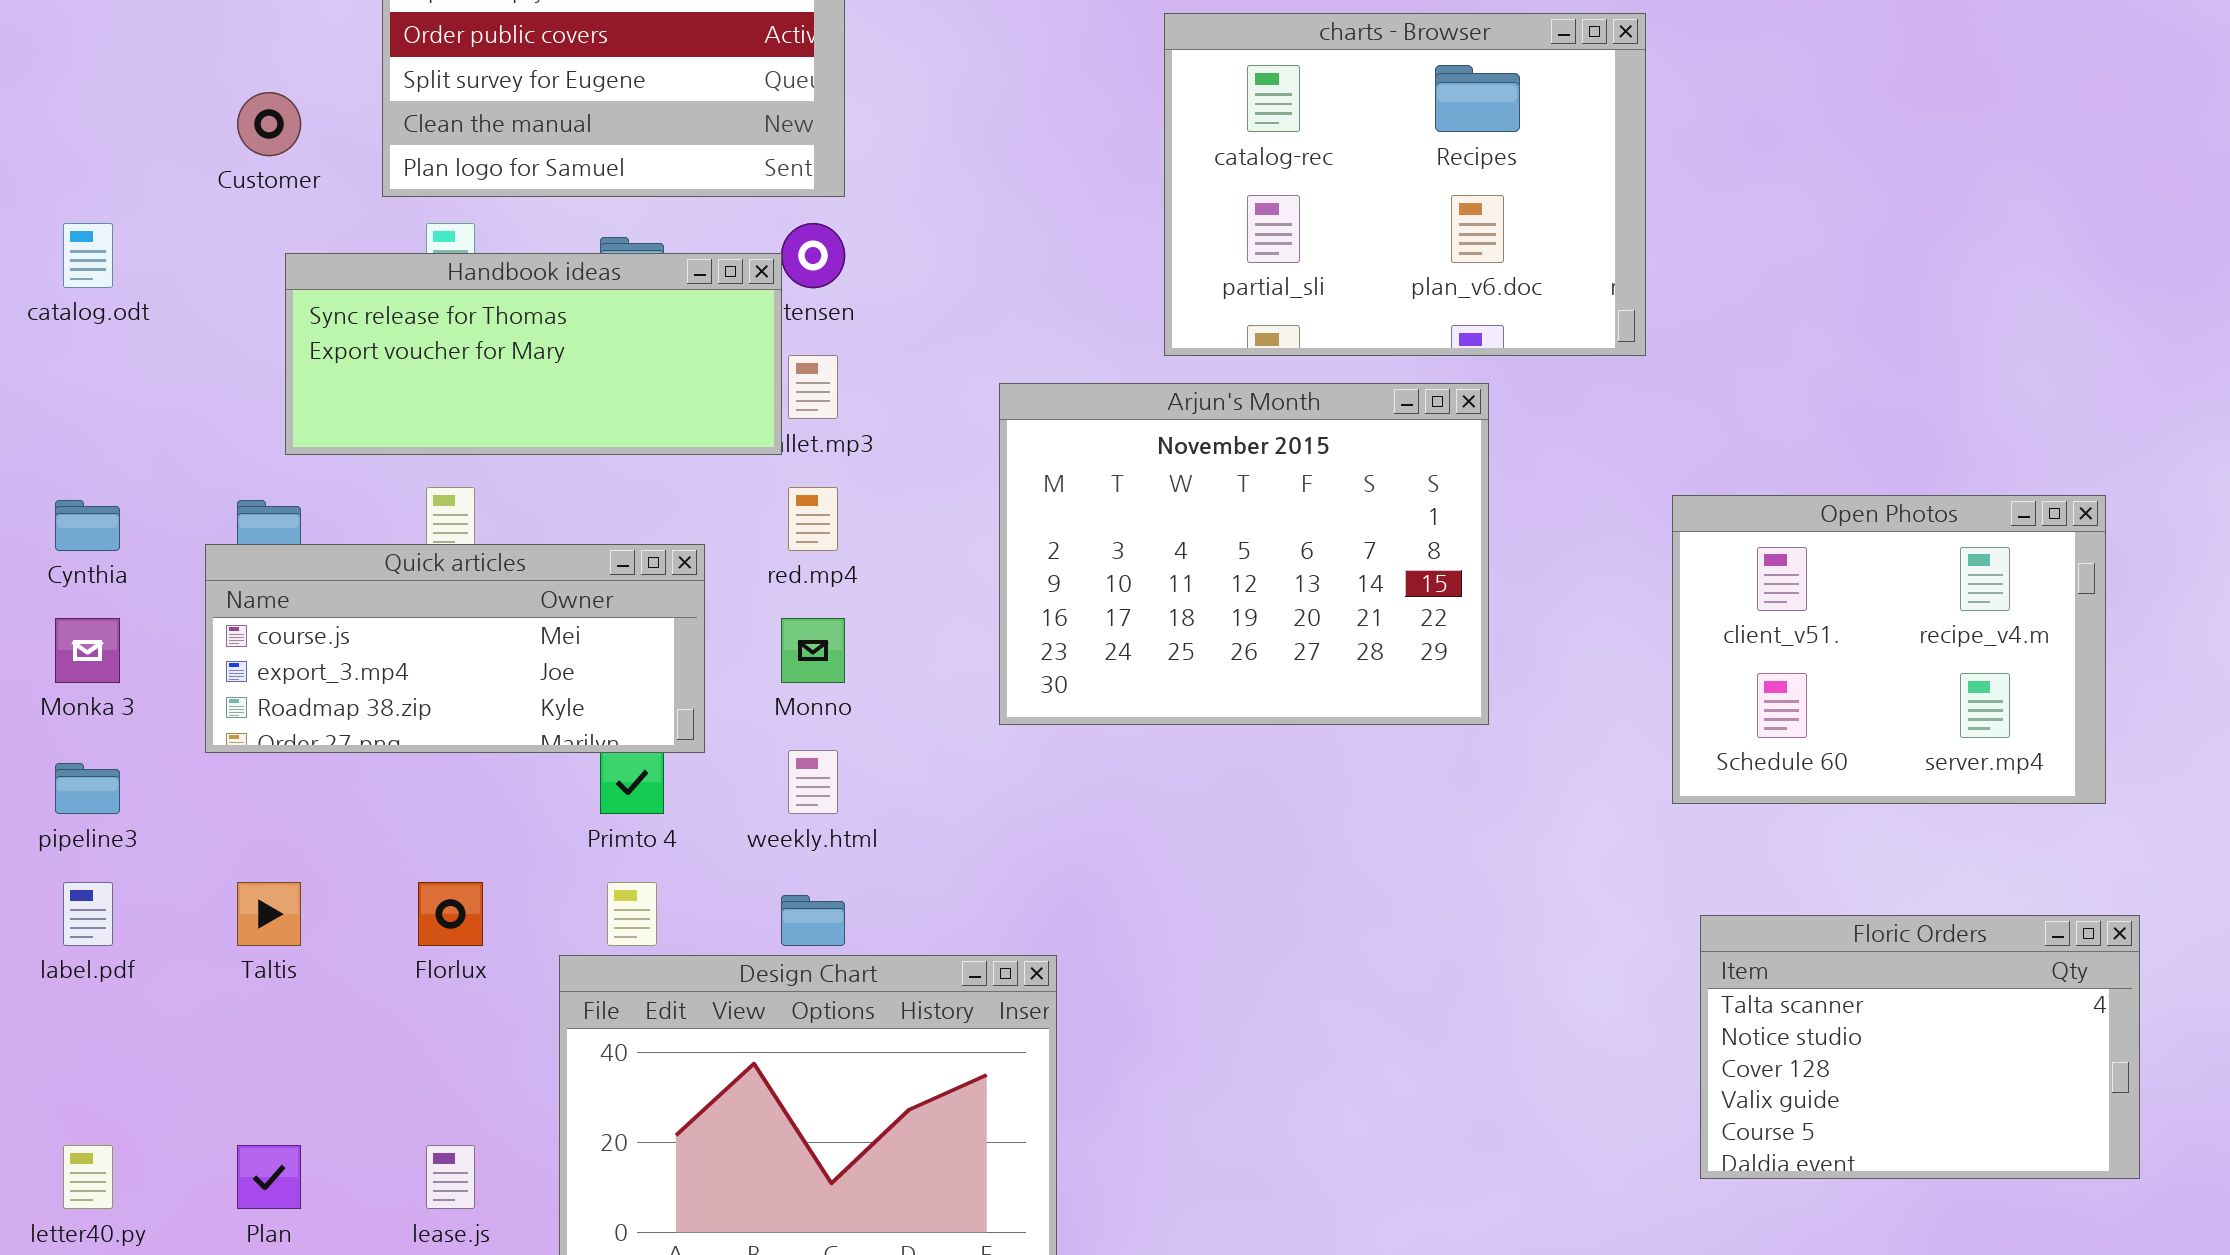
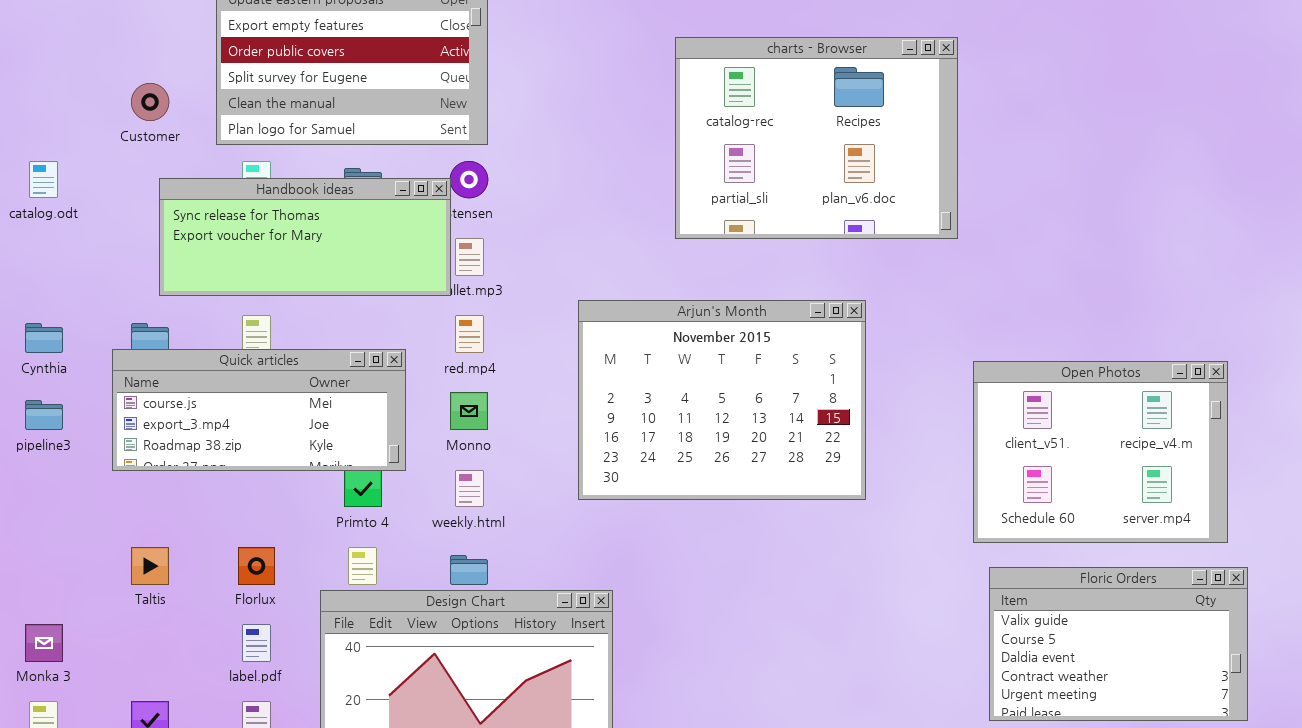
Arjun's Month: [999,383,1489,725] -> [578,300,866,500], moved
Open Photos: [1672,495,2106,804] -> [973,361,1228,543], moved
Monka 3: [55,618,120,683] -> [25,624,63,662], moved
pipeline3: [55,763,120,814] -> [25,400,63,430], moved
label.pdf: [63,882,113,946] -> [242,624,271,662], moved
Floric Orders: [1700,915,2140,1179] -> [989,567,1248,721], scrolled down 3 rows

